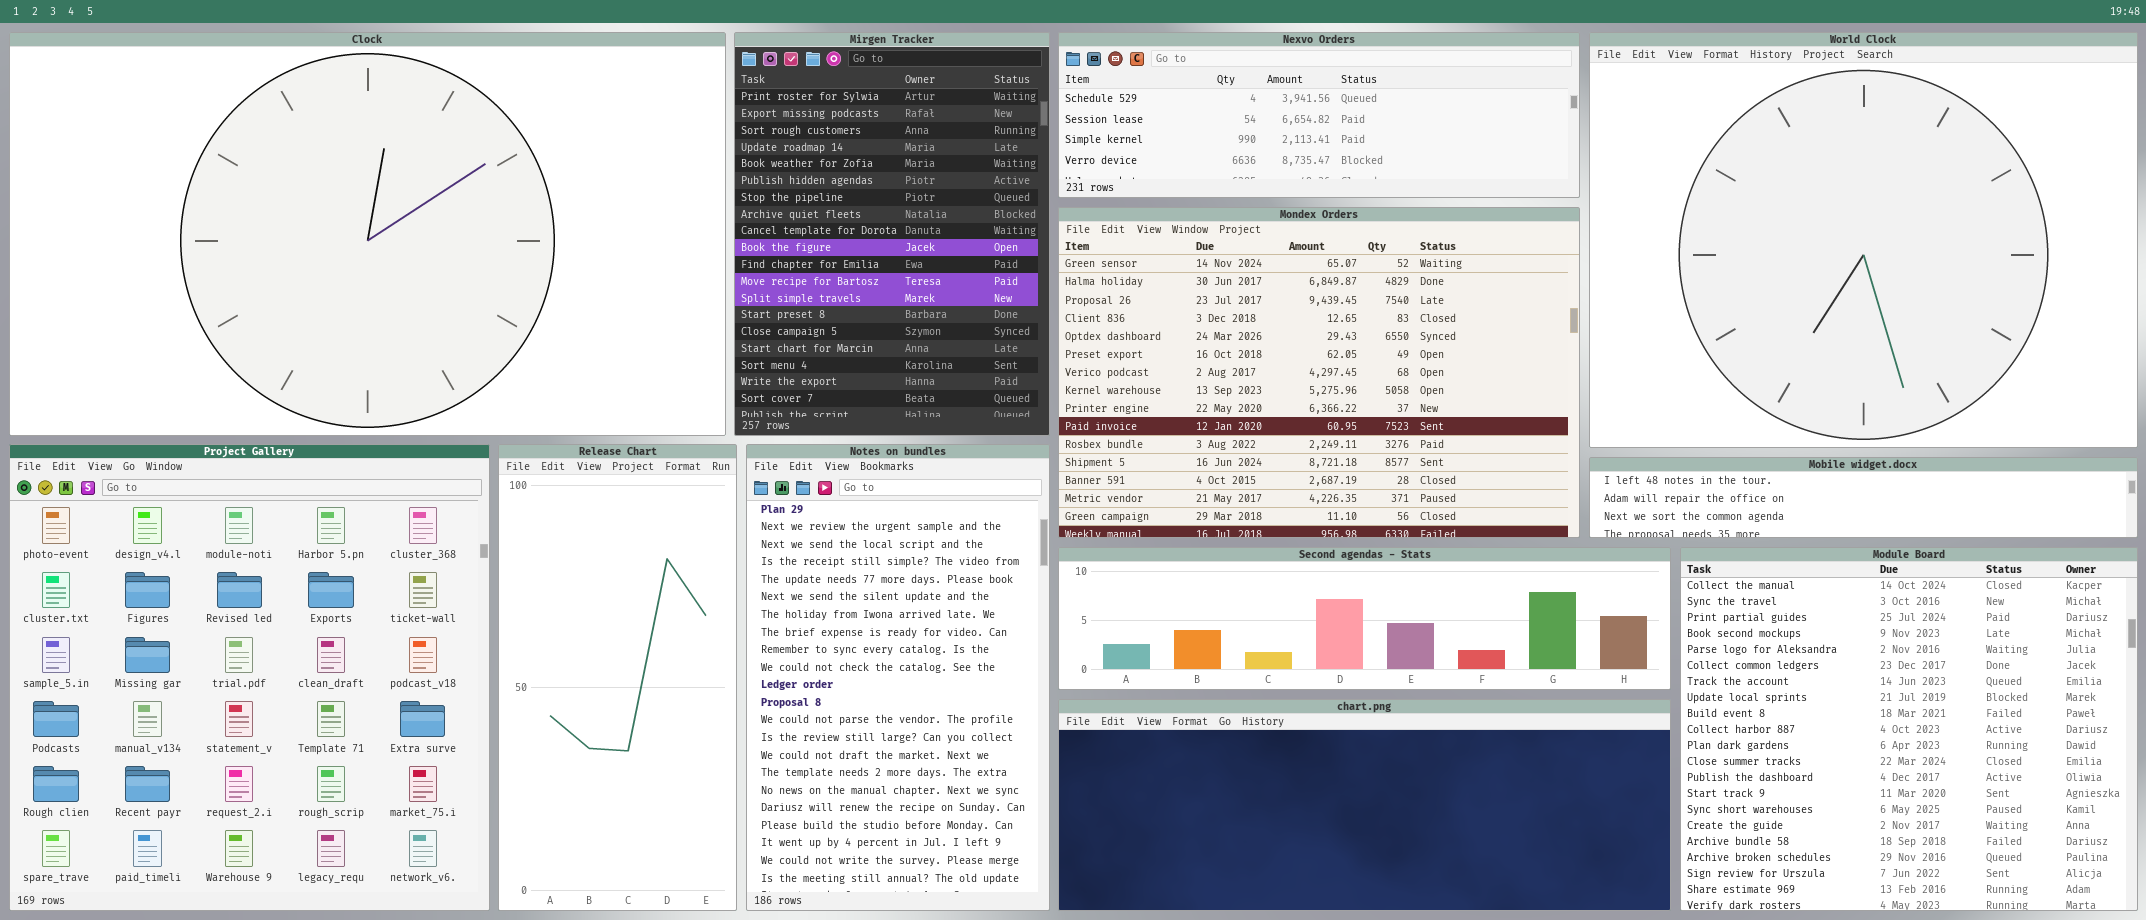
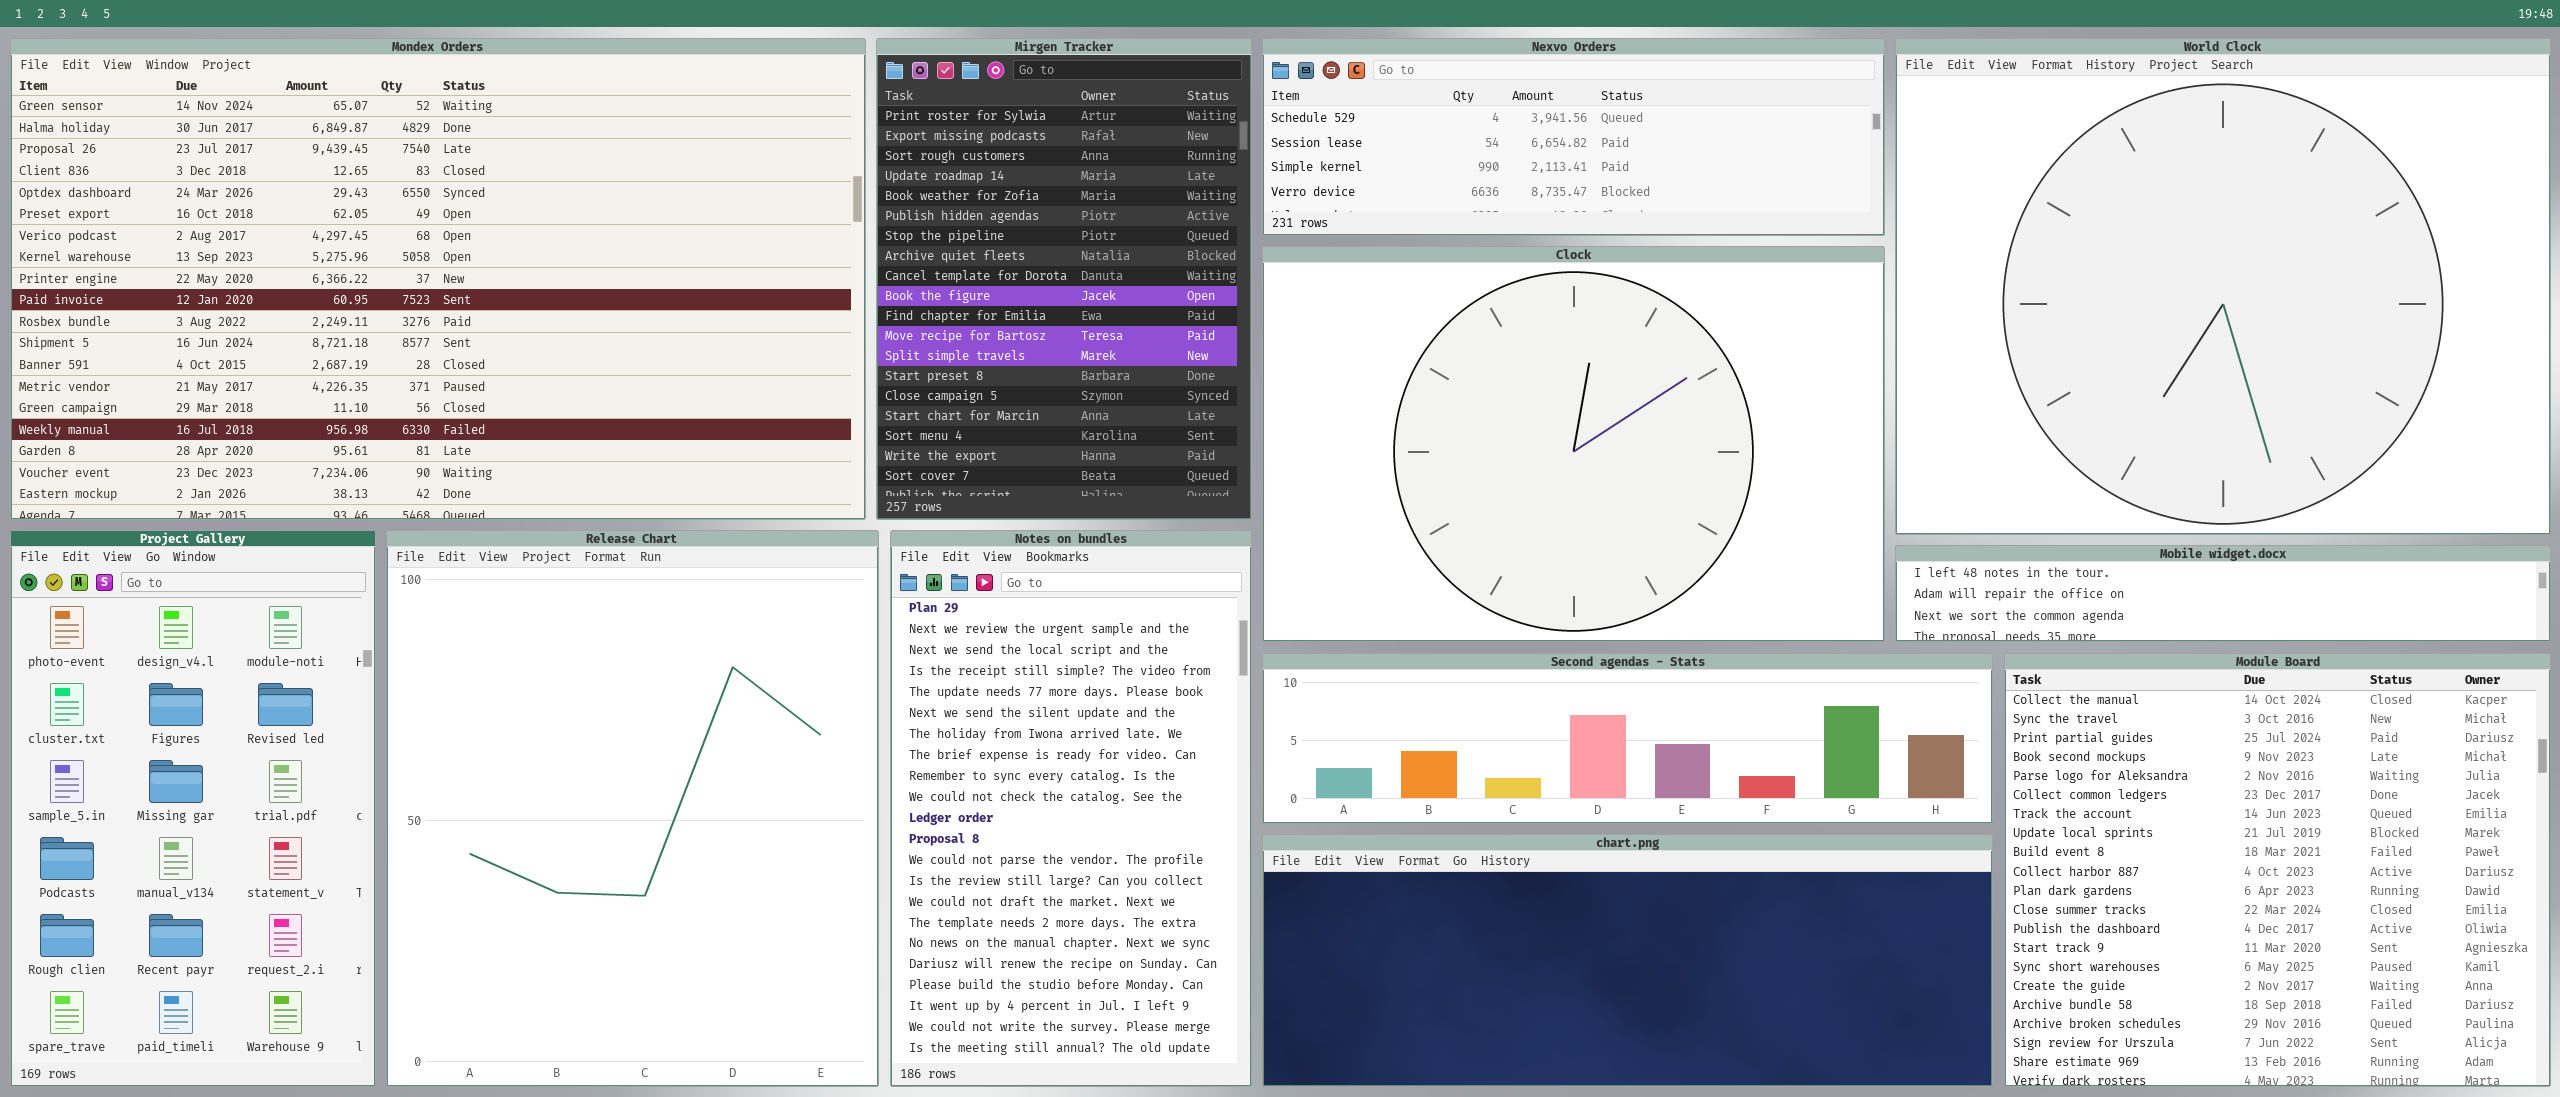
Clock: [9,32,726,436] -> [1262,246,1885,642], moved, resized
Mondex Orders: [1058,207,1580,538] -> [10,38,866,520], moved, resized
Project Gallery: [9,444,490,911] -> [10,530,376,1087], resized
Release Chart: [498,444,737,911] -> [386,530,879,1087], resized

